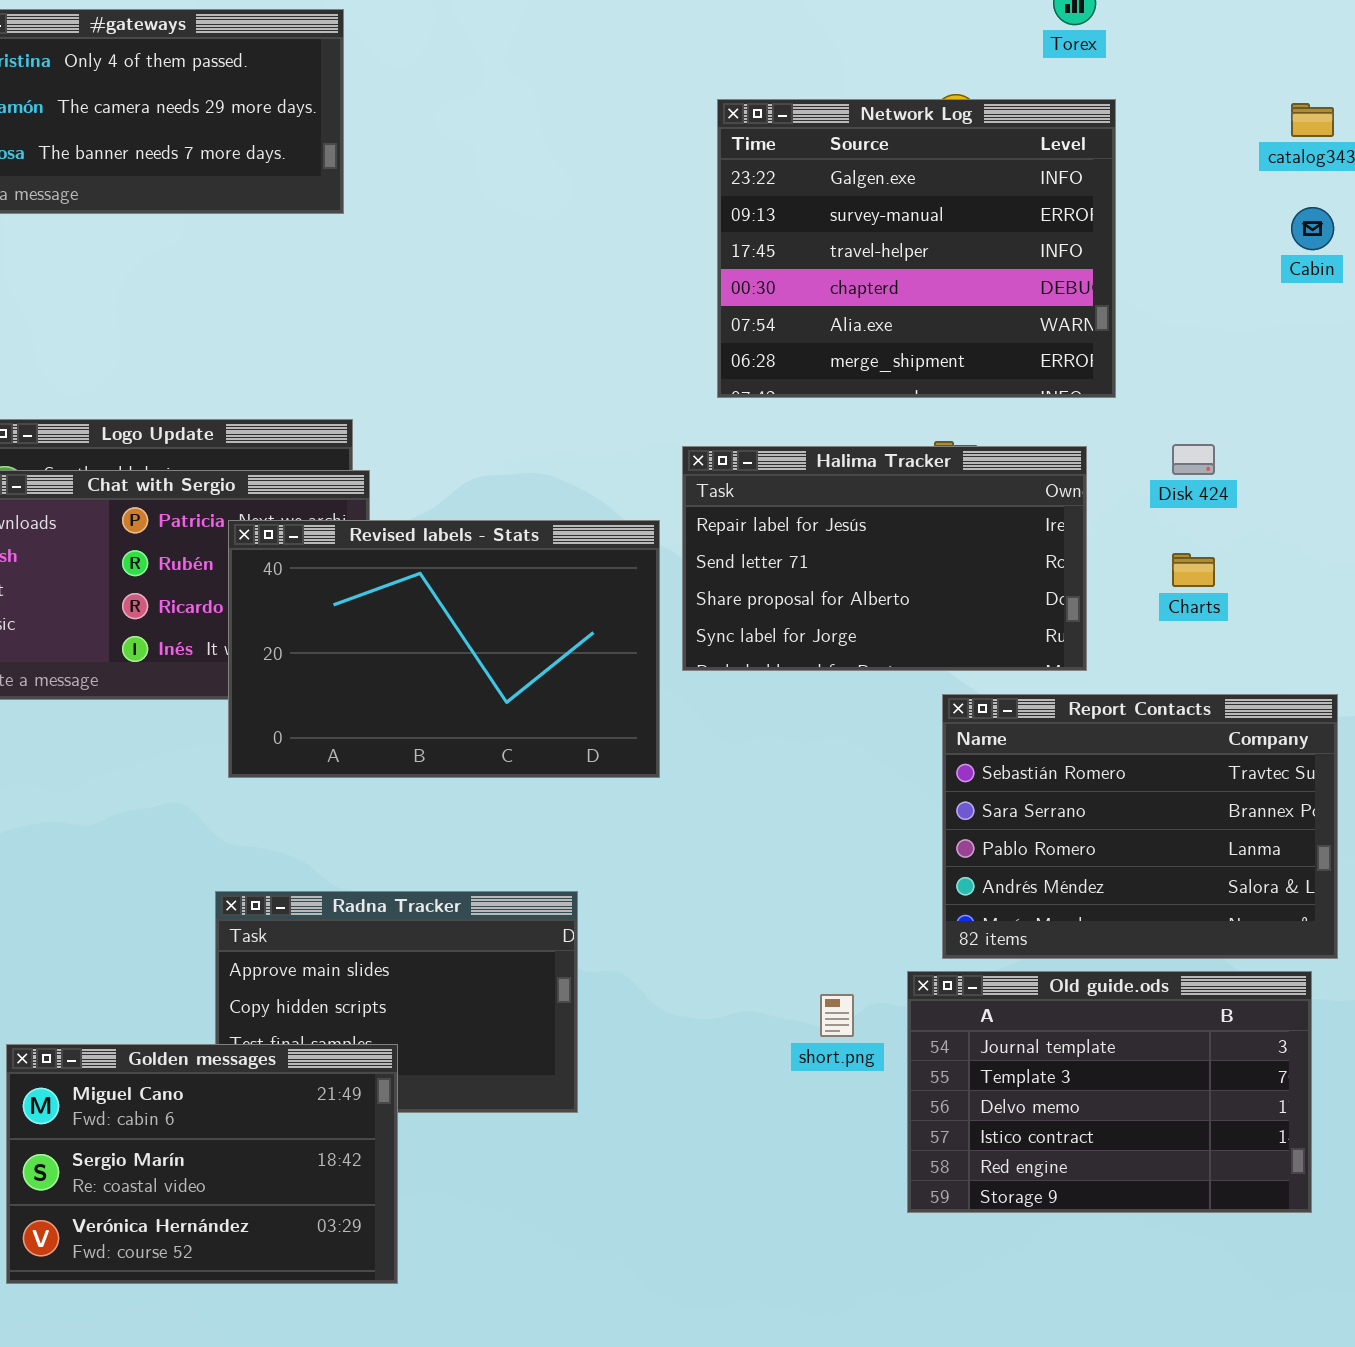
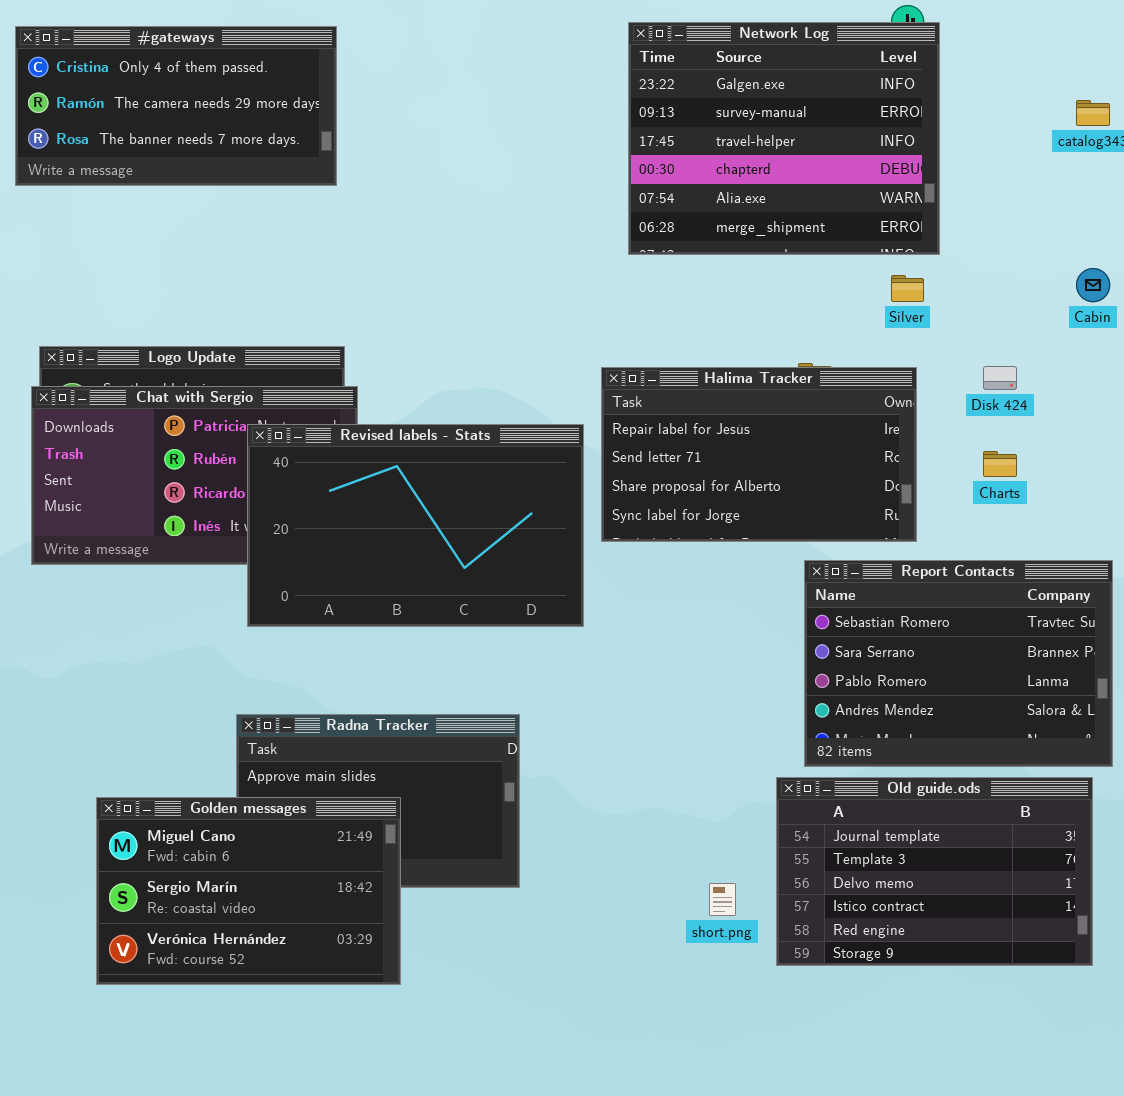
Network Log: [717,99,1116,398] -> [628,22,940,255], moved
Cabin: [1291,207,1334,250] -> [1076,268,1110,302], moved
short.png: [820,994,854,1037] -> [709,883,736,916], moved
Golden messages: [6,1044,398,1284] -> [96,797,401,985], moved

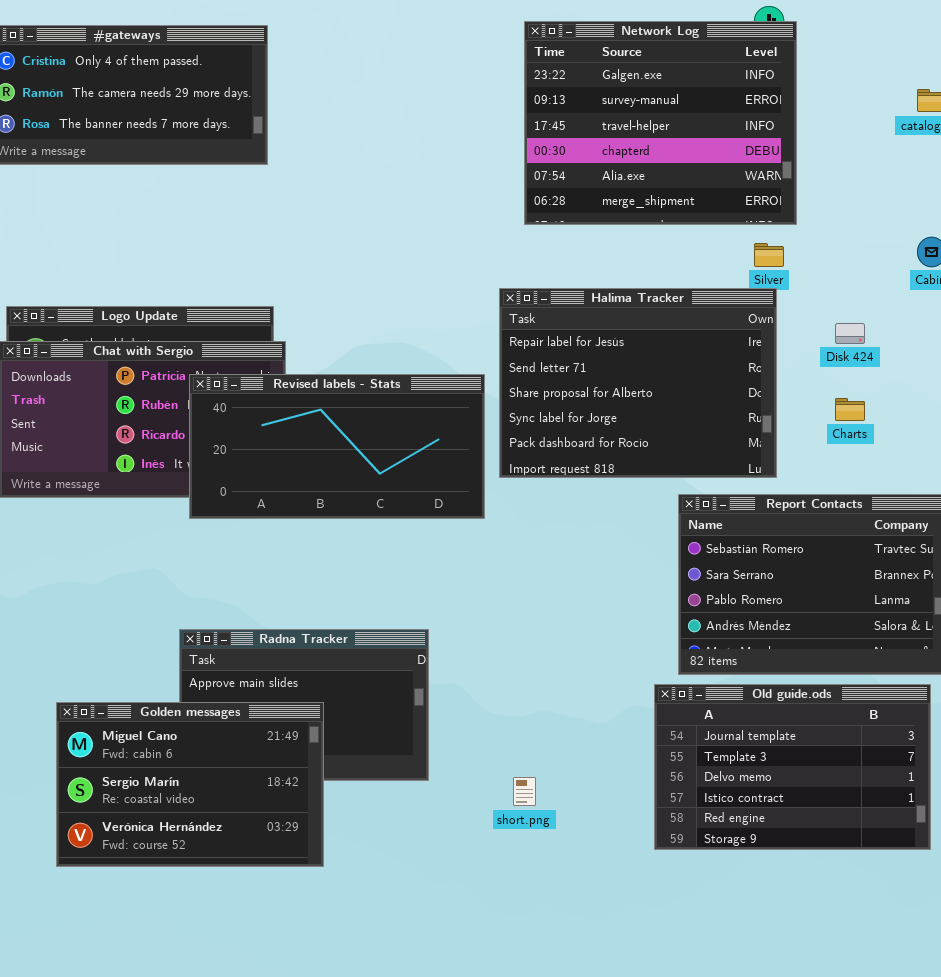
Halima Tracker: [601,367,917,542] -> [499,288,777,478], resized
Revised labels - Stats: [247,424,584,627] -> [189,374,485,519], resized
short.png: [709,883,736,916] -> [513,777,536,806], moved

